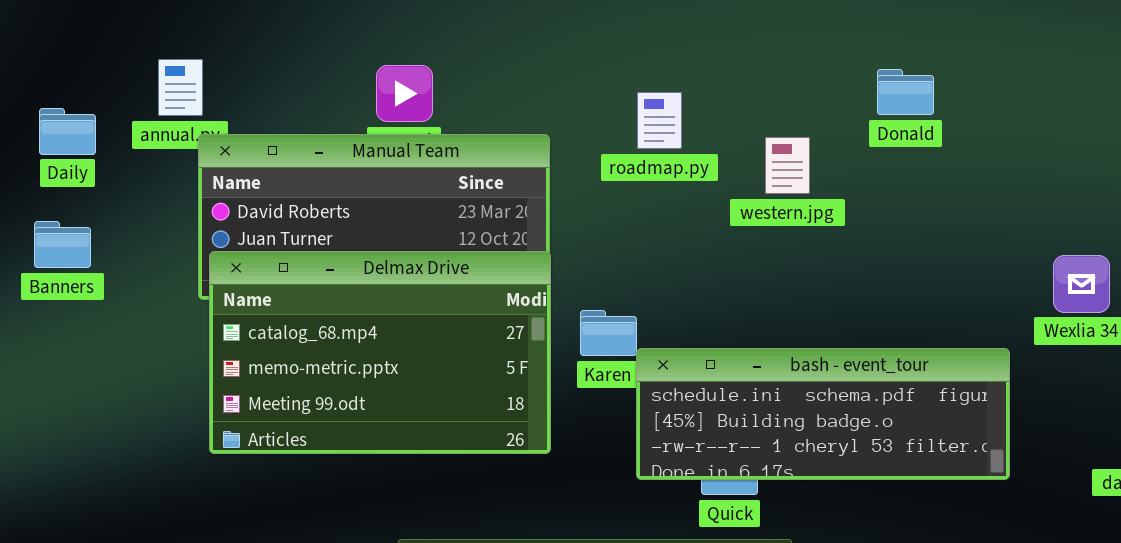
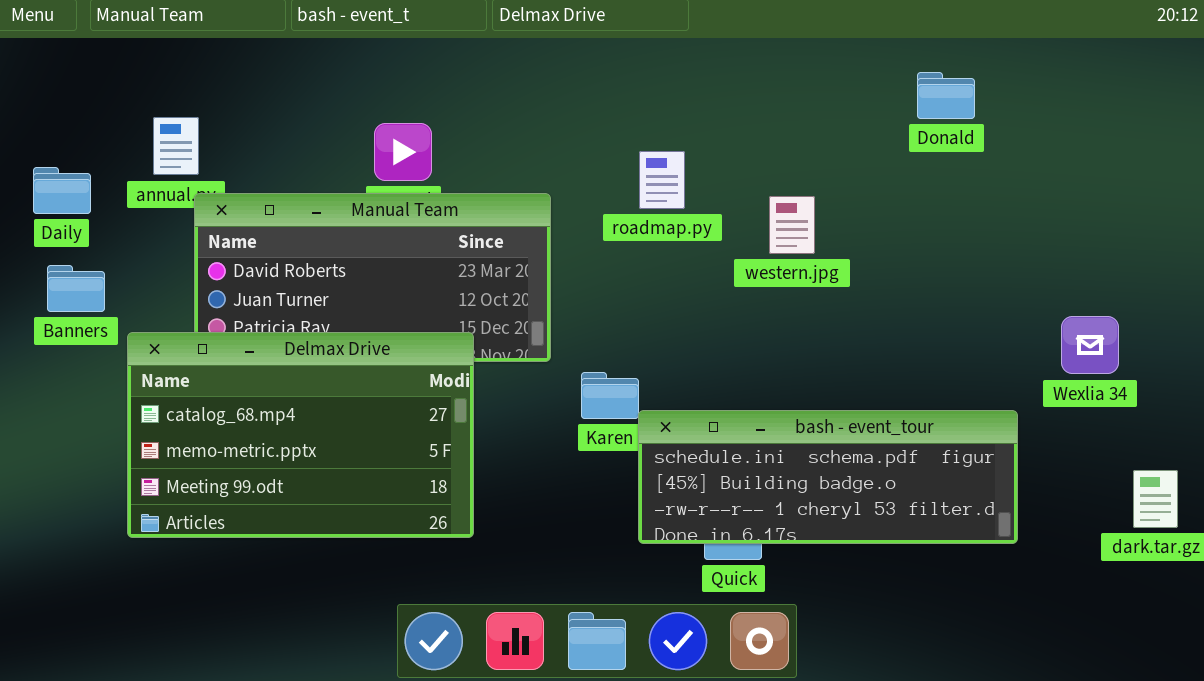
Donald: [877,69,934,115] -> [917,72,975,119], moved
Banners: [34,221,91,268] -> [47,265,105,312], moved
Delmax Drive: [209,251,551,454] -> [127,332,474,538], moved

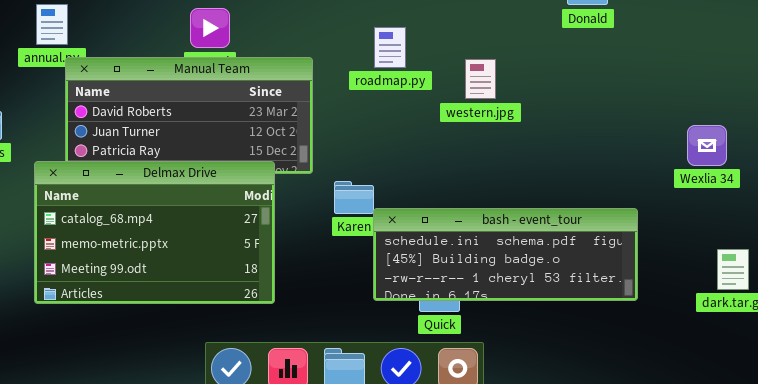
Wexlia 34: [1061,316,1119,374] -> [687,125,727,166], moved
Delmax Drive: [127,332,474,538] -> [34,161,275,304], moved

